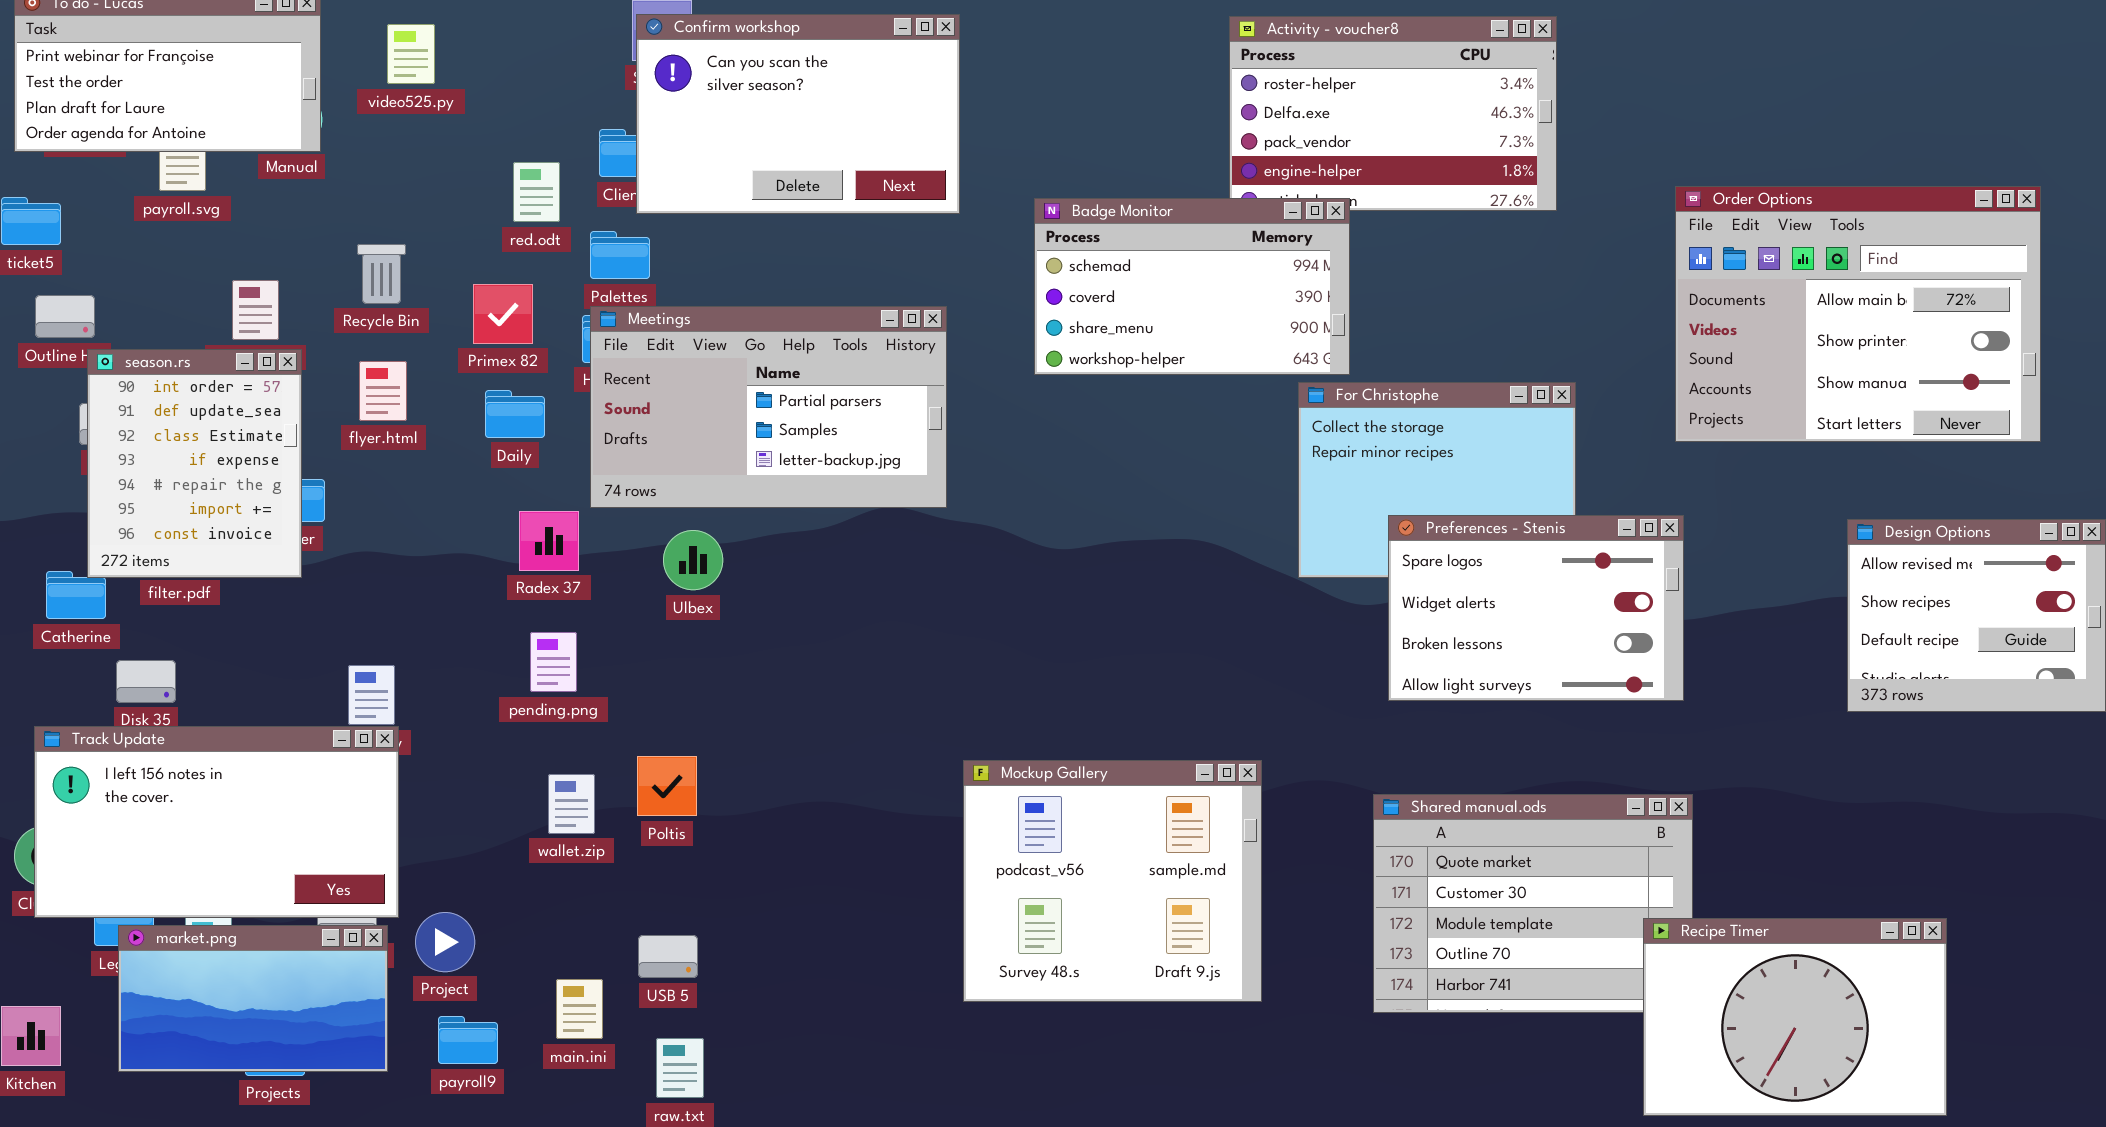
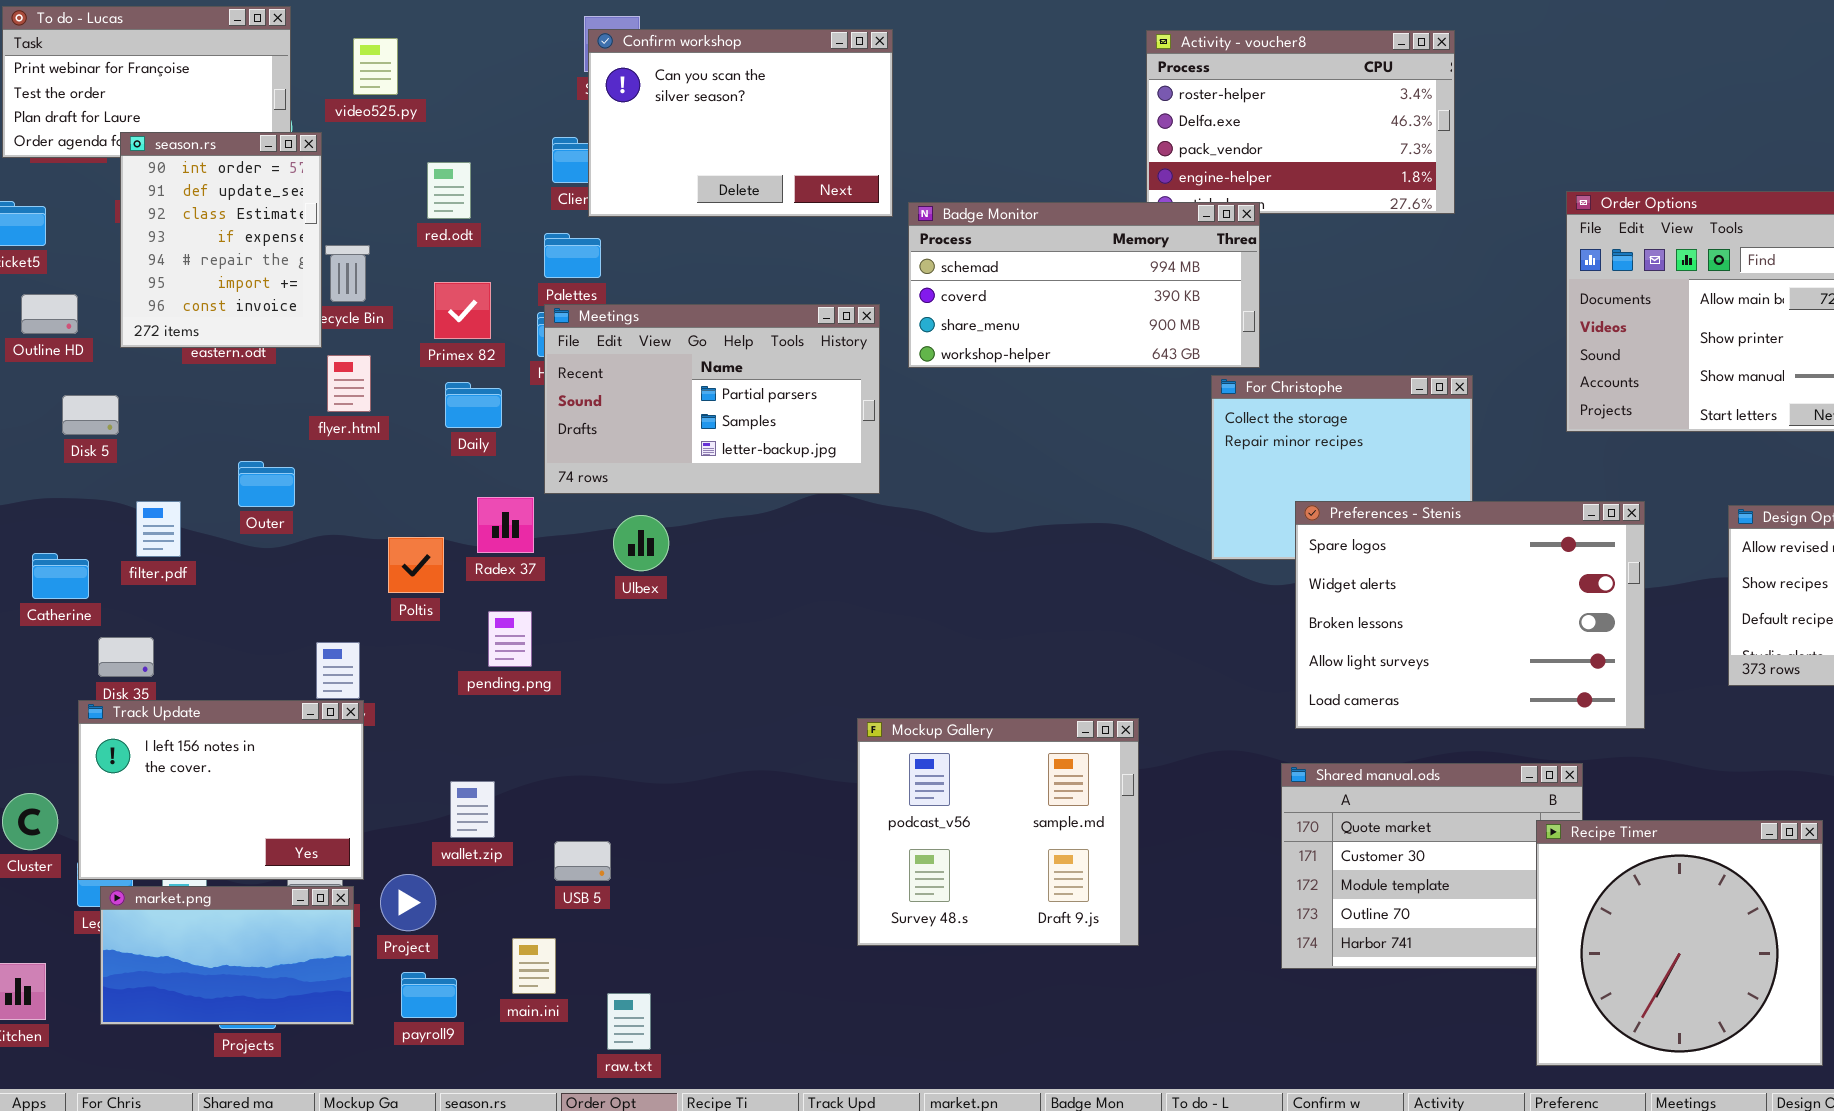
red.odt: [513,162,560,222] -> [427,162,471,219], moved
Badge Monitor: [1034,198,1350,375] -> [908,202,1260,368], resized
season.rs: [87,349,302,578] -> [120,132,322,348], moved
Preferences - Stenis: [1388,515,1684,701] -> [1295,501,1645,729], resized
Track Update: [34,726,399,918] -> [78,700,364,880], resized
Poltis: [637,756,697,816] -> [388,537,444,593], moved
Mockup Gallery: [963,760,1262,1002] -> [857,718,1139,946], moved
wallet.zip: [548,774,595,834] -> [450,781,495,838], moved
Recipe Timer: [1643,918,1947,1116] -> [1536,820,1823,1066], resized
USB 5: [638,935,698,978] -> [554,841,611,881], moved

